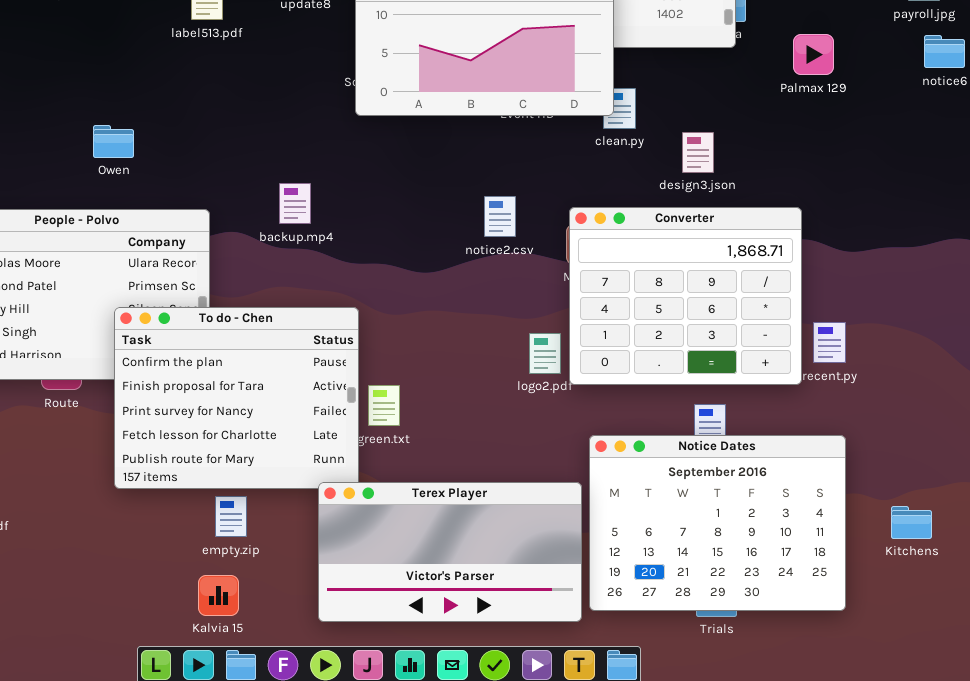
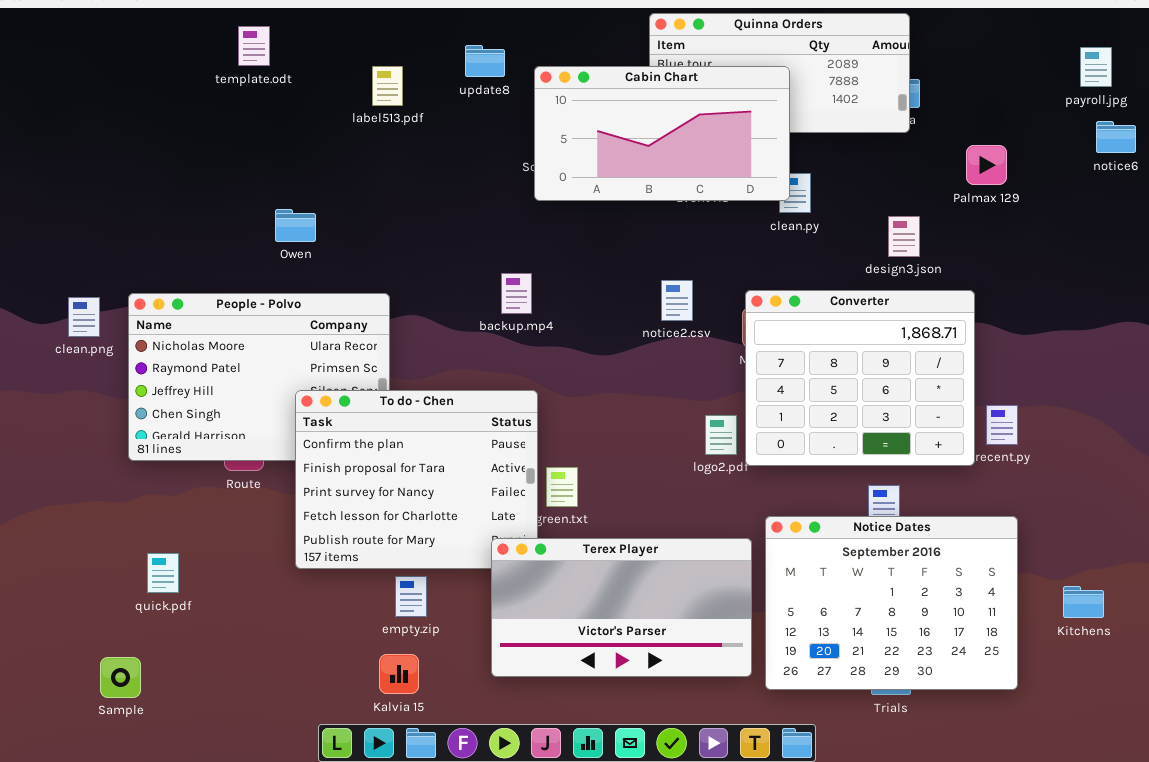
Palmax 129: [793,34,834,75] -> [966,145,1007,185], moved
design3.json: [682,132,714,173] -> [888,216,920,257], moved
backup.mp4: [279,183,311,224] -> [501,273,532,314], moved
Terex Player: [318,482,582,622] -> [491,538,752,677], moved

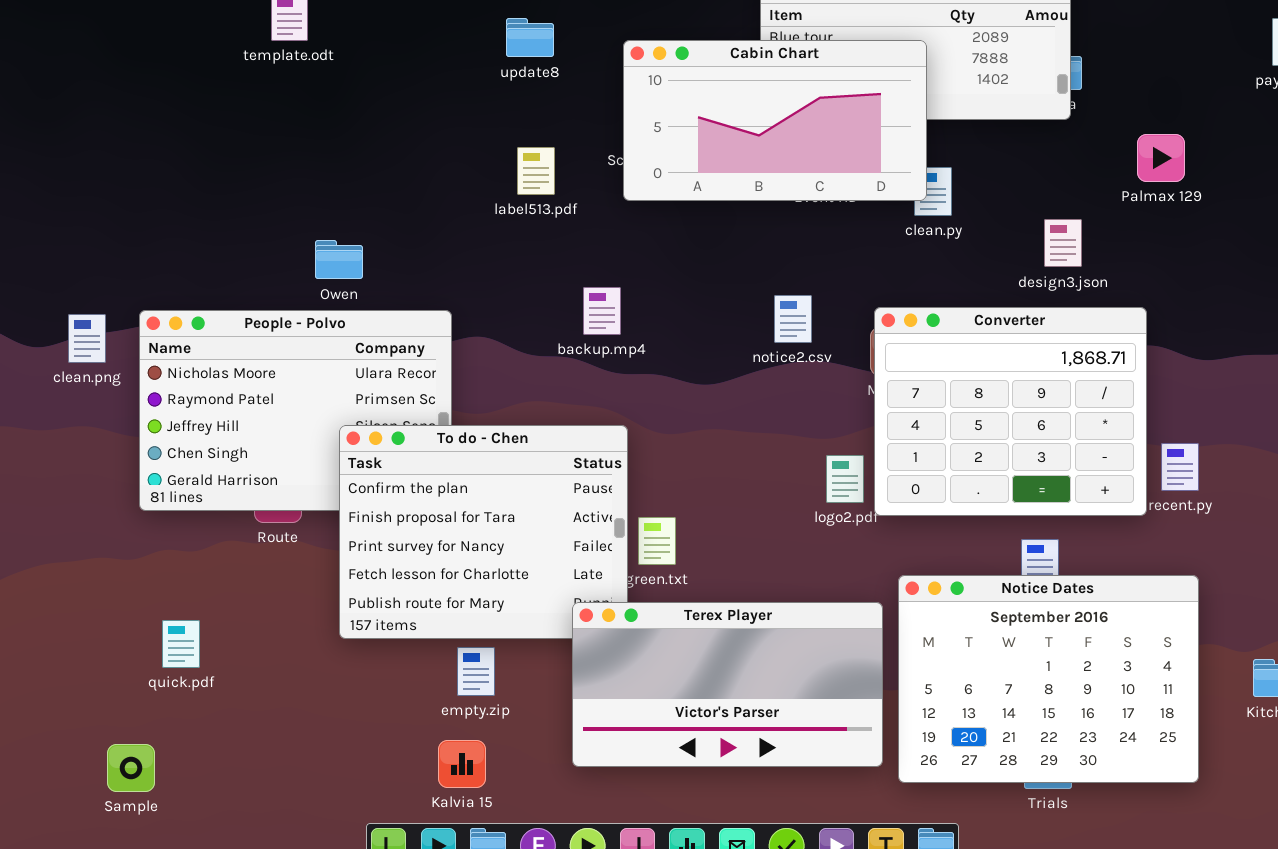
update8: [465,45,505,77] -> [506,18,554,57], moved
label513.pdf: [372,66,403,106] -> [517,147,555,195], moved
Owen: [275,209,316,242] -> [315,240,363,279], moved

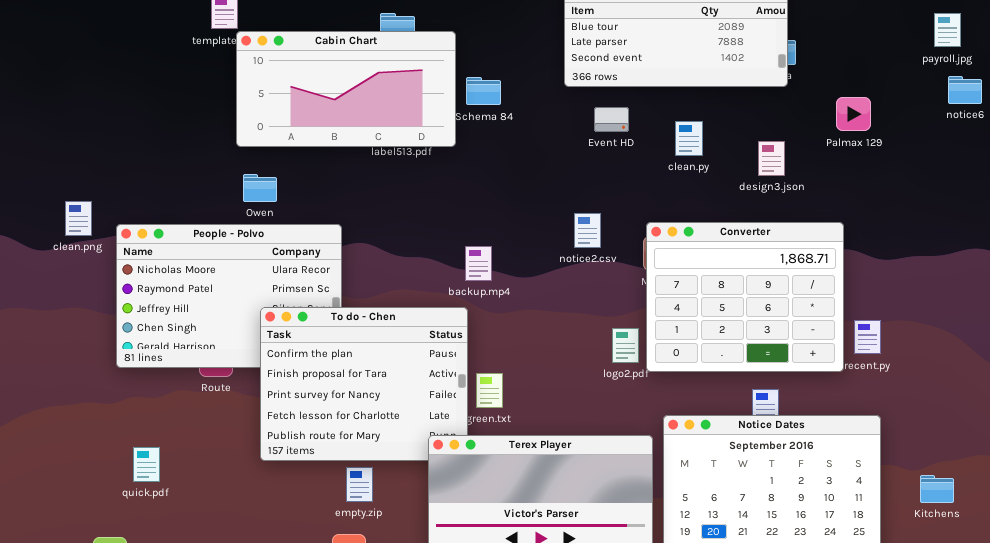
Cabin Chart: [623,40,927,201] -> [236,31,456,147], moved
design3.json: [1044,219,1082,267] -> [758,141,785,176], moved
backup.mp4: [583,287,621,335] -> [465,246,492,281], moved
clean.png: [68,314,106,363] -> [65,201,92,236], moved

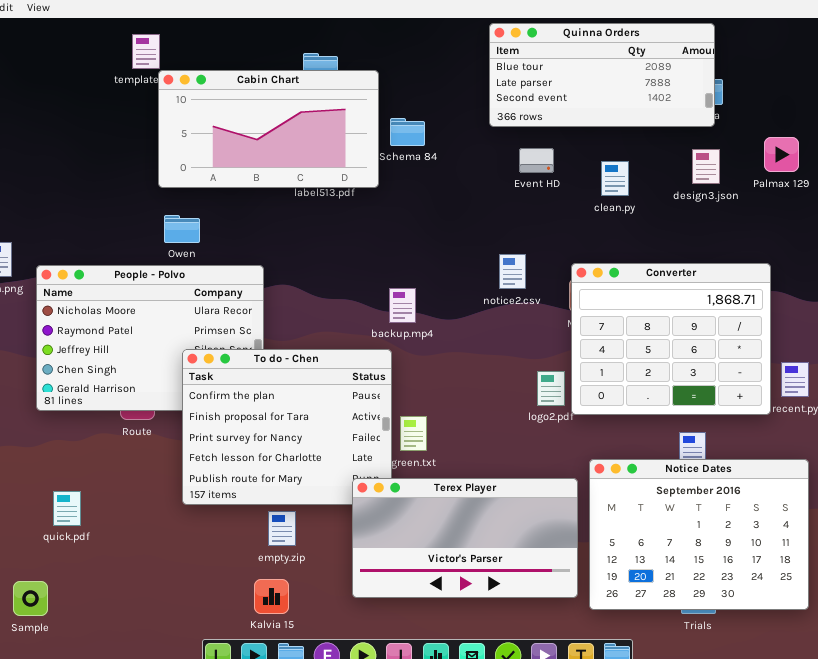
design3.json: [758,141,785,176] -> [692,149,720,184], moved

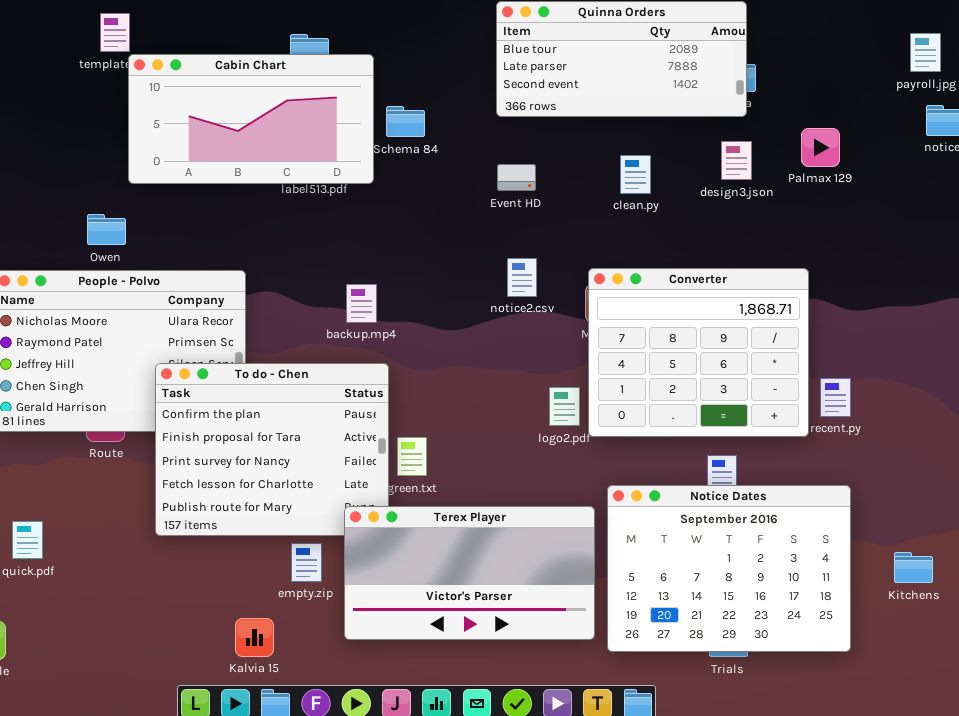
Event HD: [519,148,554,173] -> [497,164,536,191], moved
Owen: [164,215,200,243] -> [87,214,126,245], moved
backup.mp4: [389,288,416,323] -> [346,284,377,323], moved
empty.zip: [268,511,296,546] -> [291,543,322,582], moved

